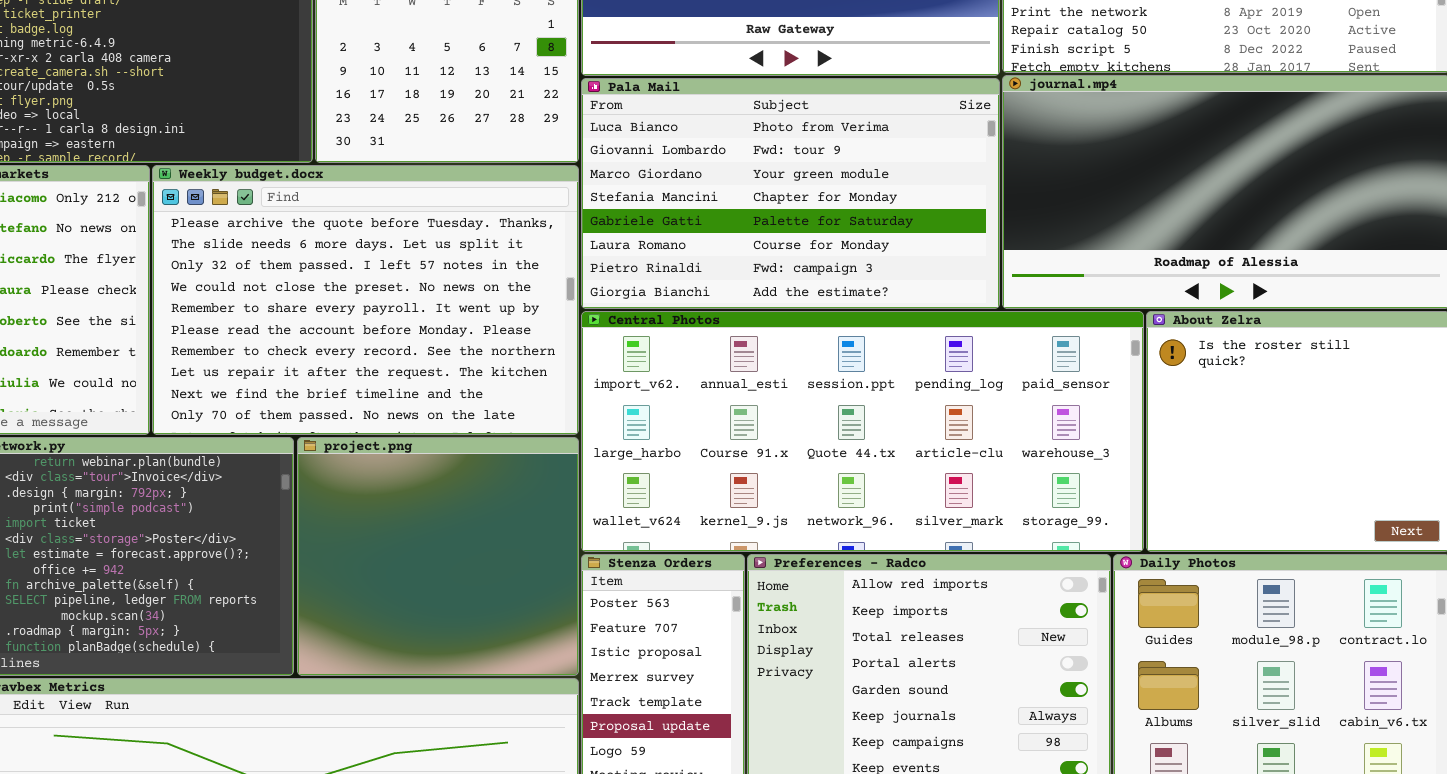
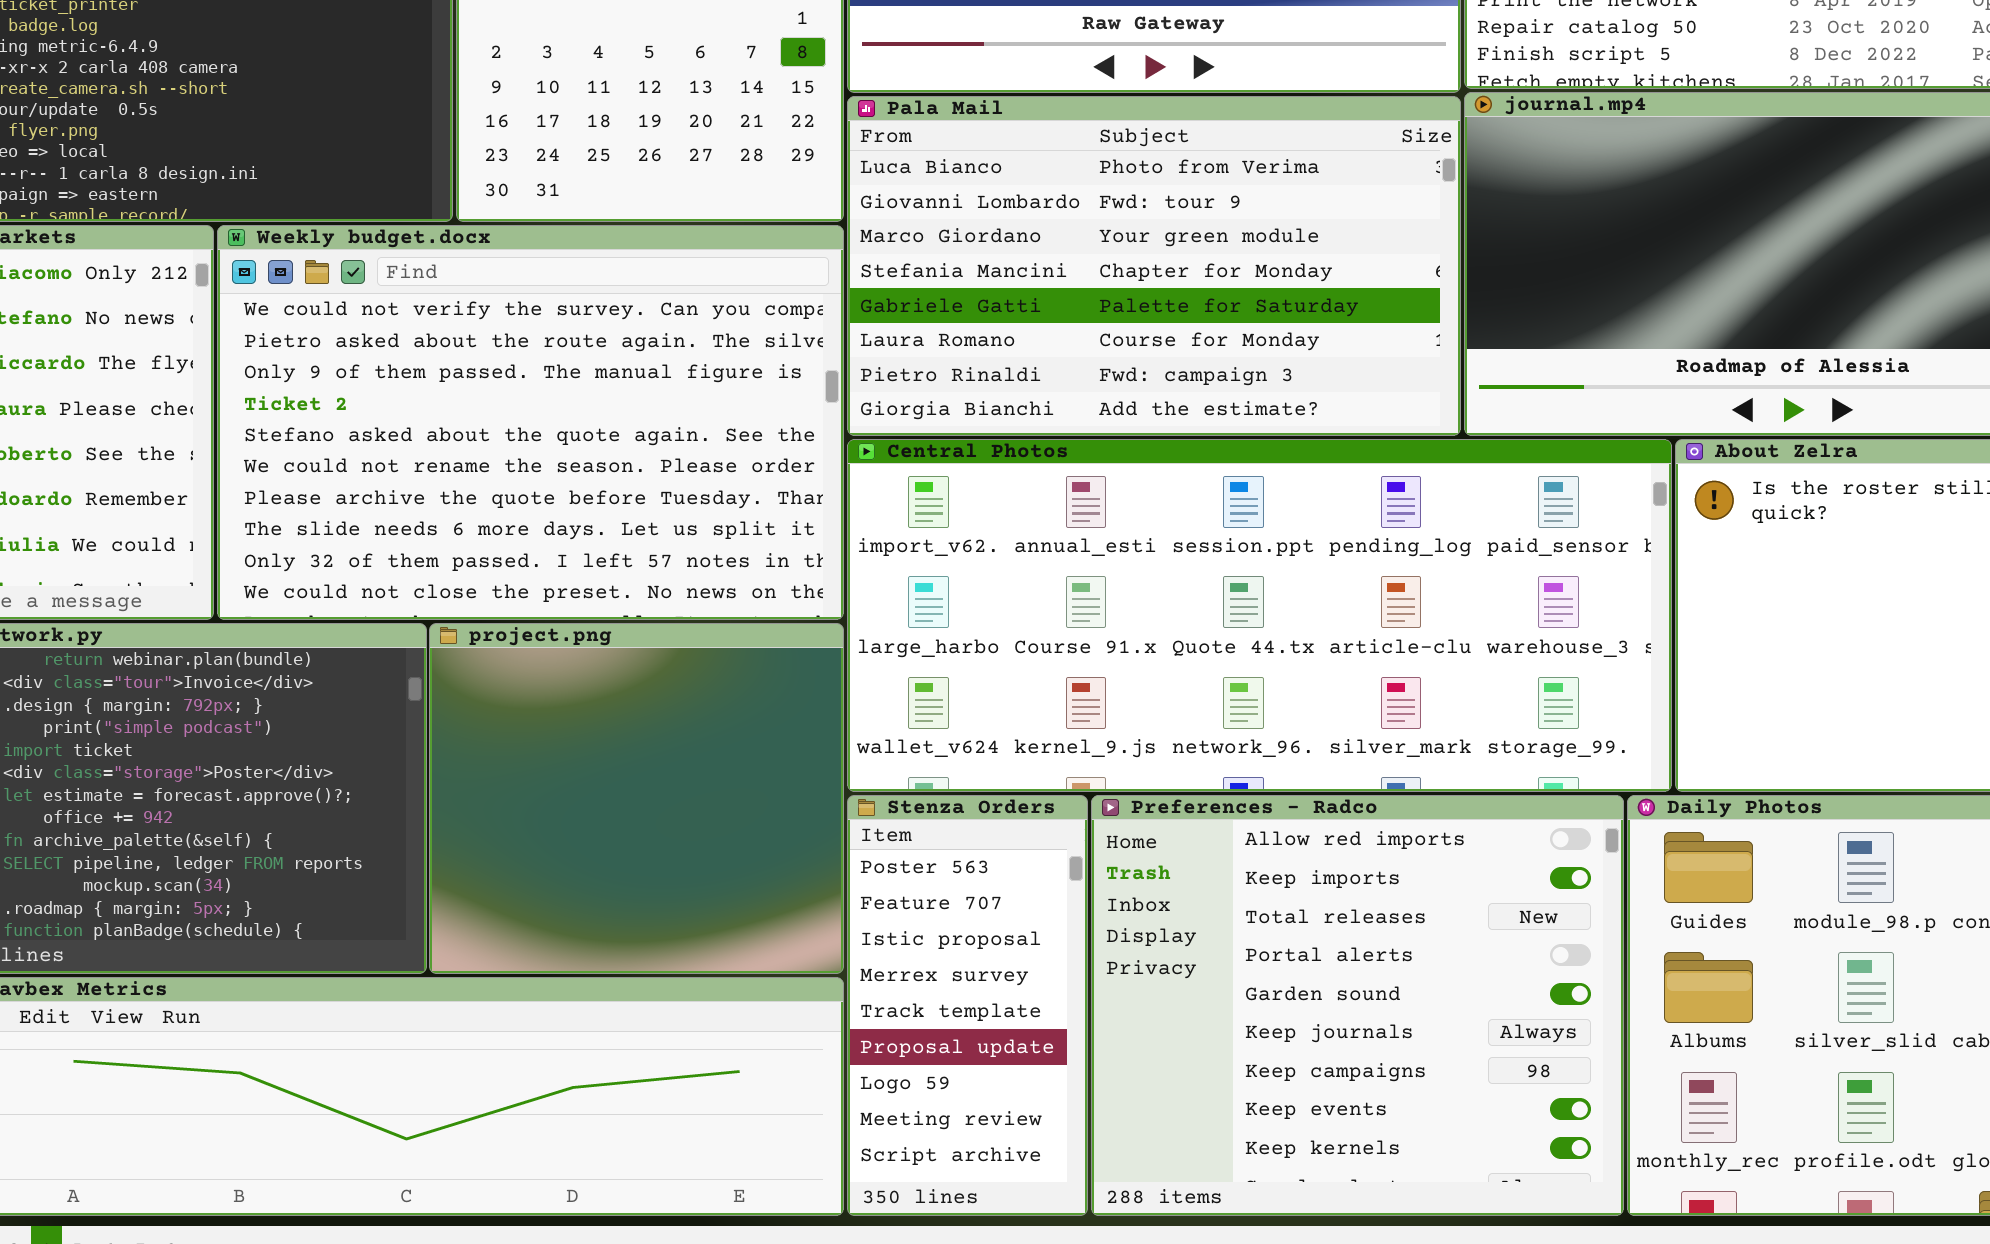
Weekly budget.docx: [152,165,579,435] -> [217,225,844,620], scrolled up 6 rows

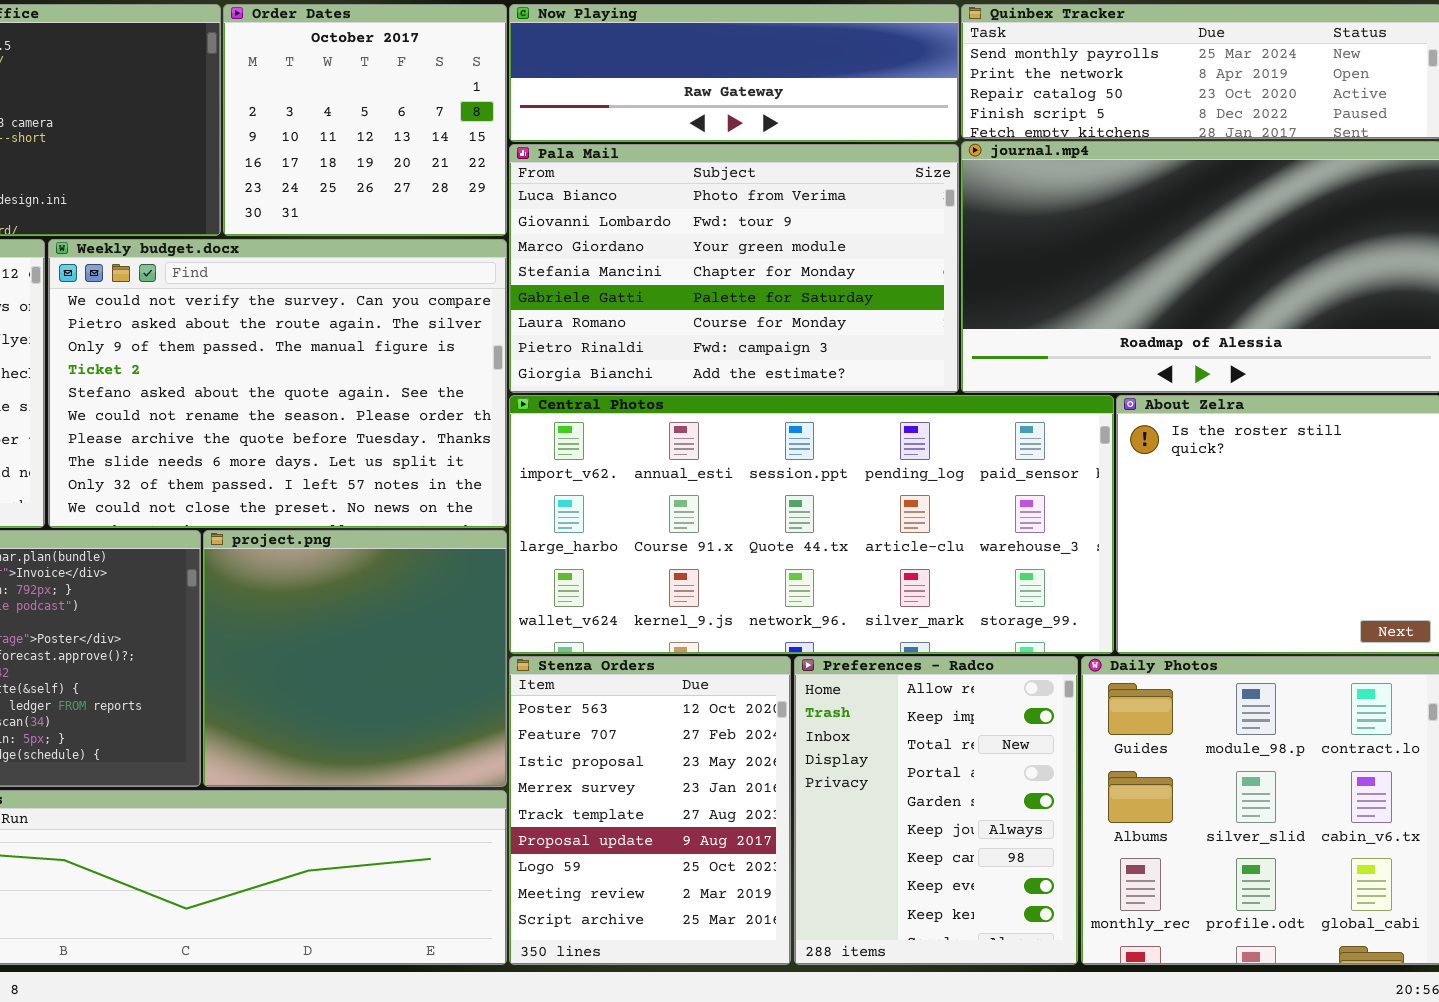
Stenza Orders: [847,795,1088,1216] -> [509,656,791,965], resized
Preferences - Radco: [1091,795,1624,1216] -> [794,656,1078,965], resized

